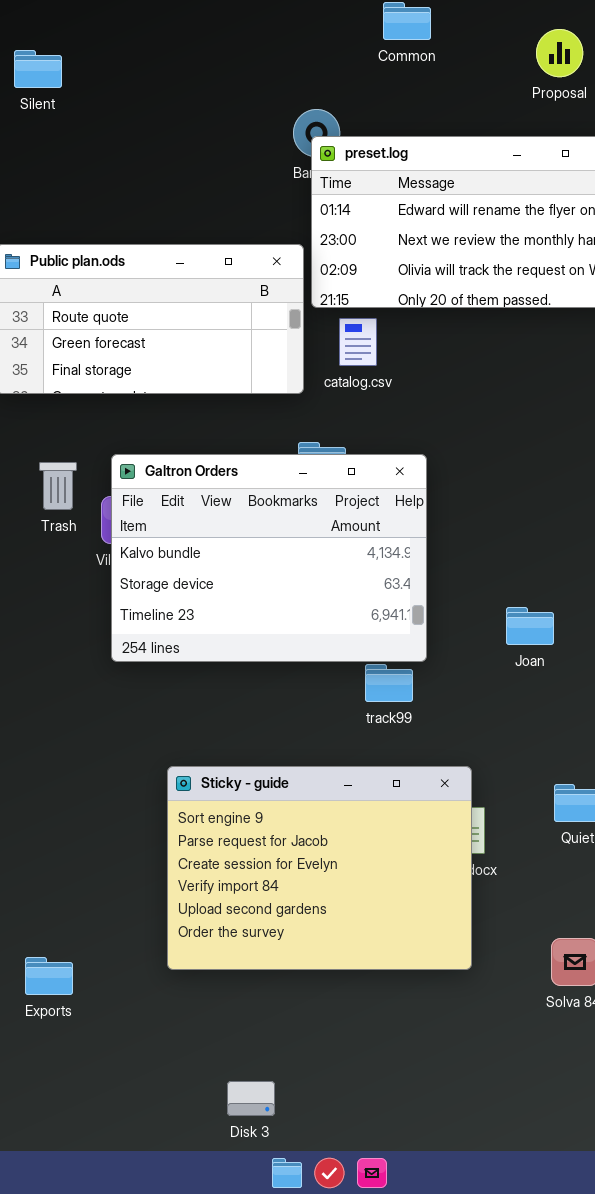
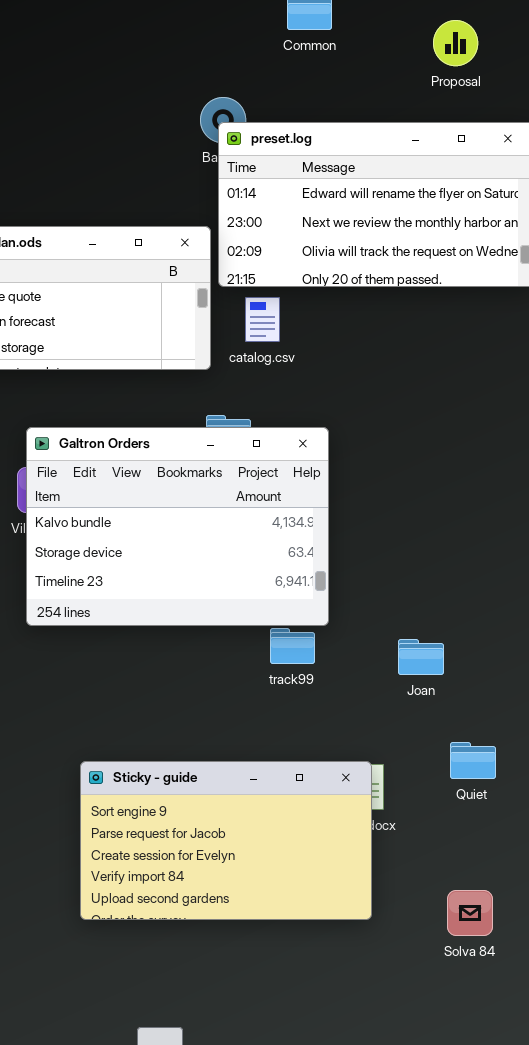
Joan: [506,607,554,645] -> [398,639,444,675], moved
Sticky - guide: [167,766,472,970] -> [80,761,372,920], resized

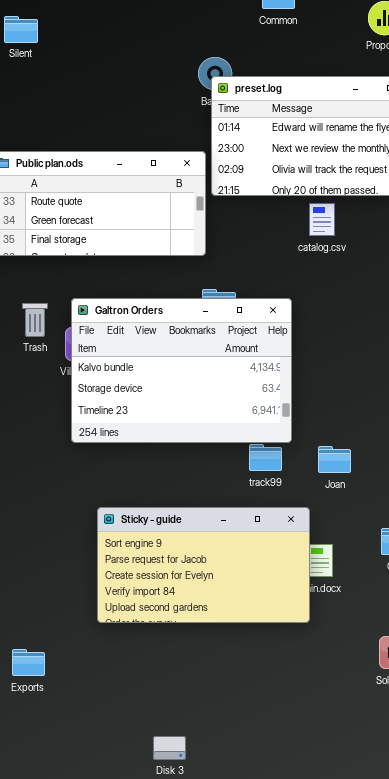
catalog.csv: [245,297,280,342] -> [309,203,335,236], moved
Joan: [398,639,444,675] -> [318,446,351,473], moved
Sticky - guide: [80,761,372,920] -> [97,507,310,623], moved

